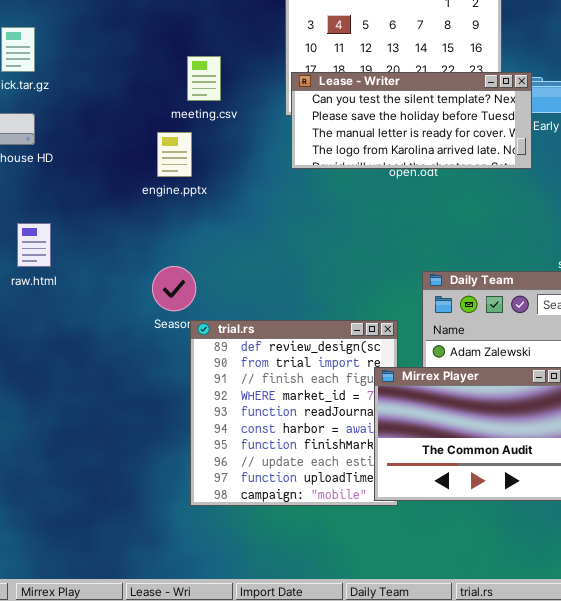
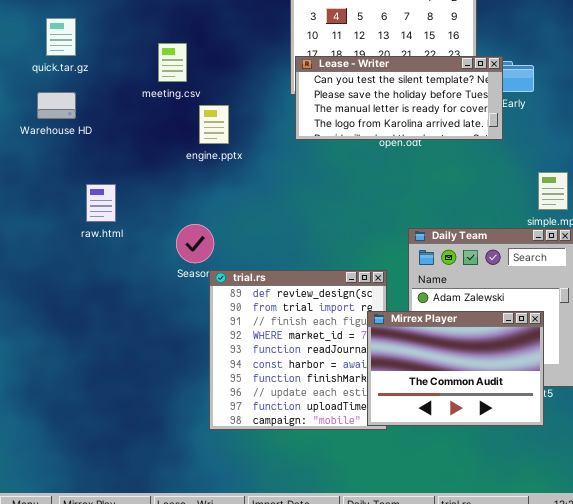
meeting.csv: [187,56,221,101] -> [158,43,187,82], moved
engine.pptx: [157,132,192,177] -> [199,105,229,144], moved
raw.html: [17,223,51,267] -> [86,184,116,222], moved

